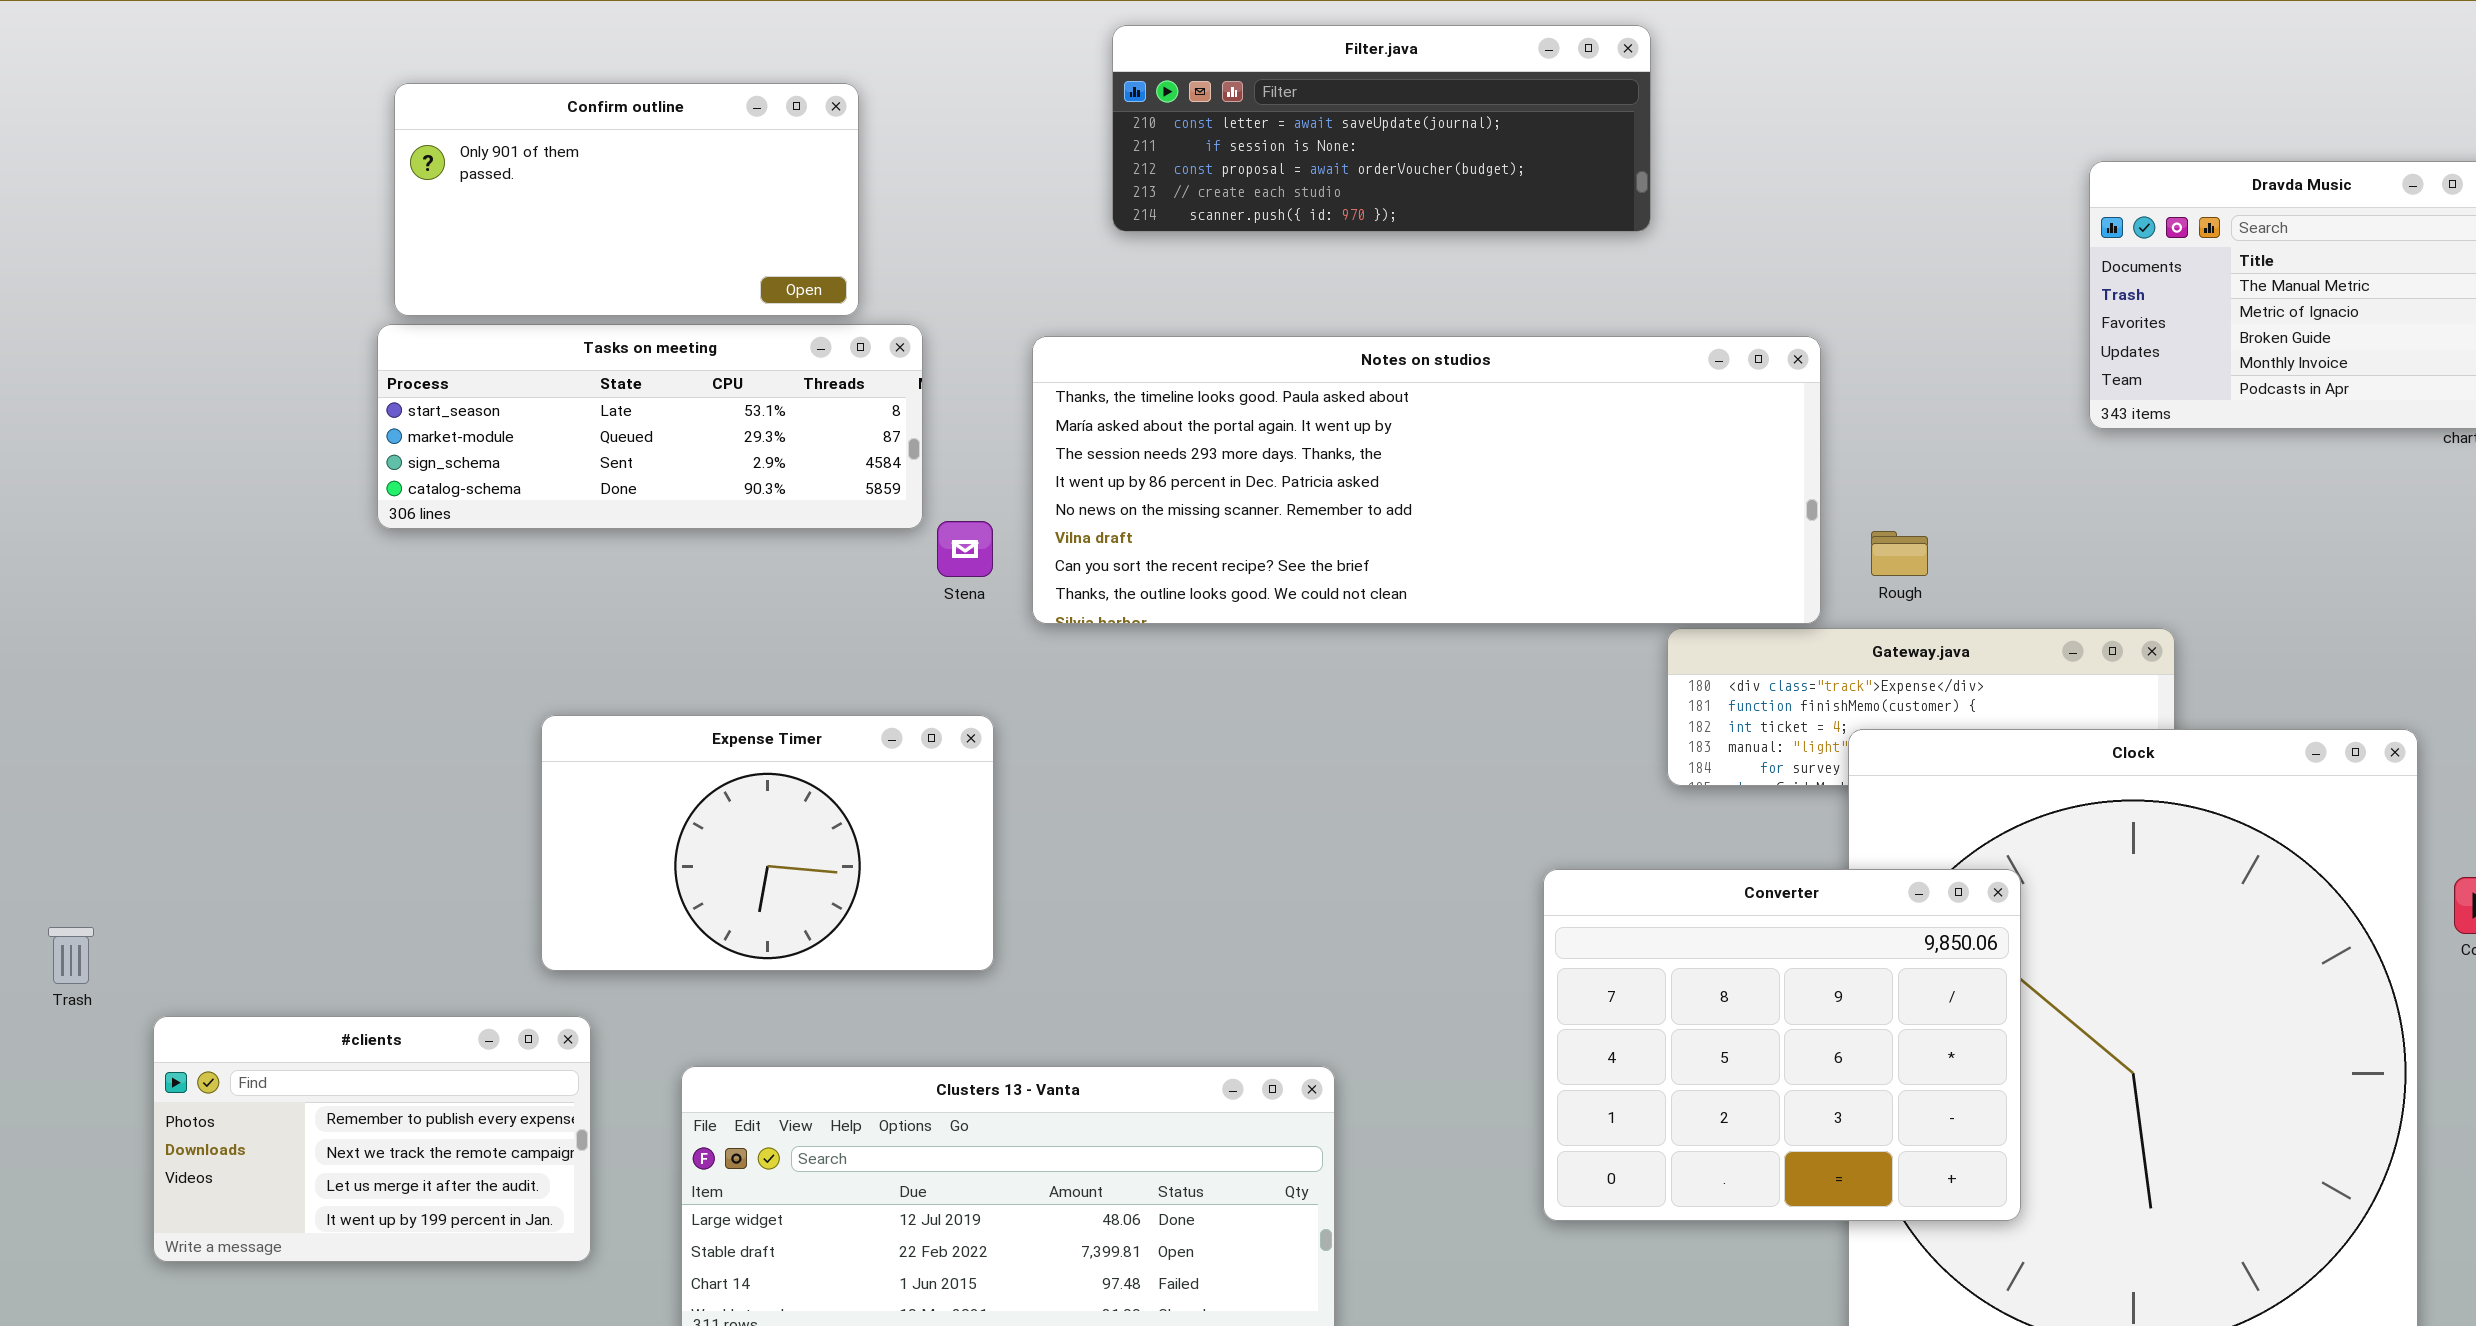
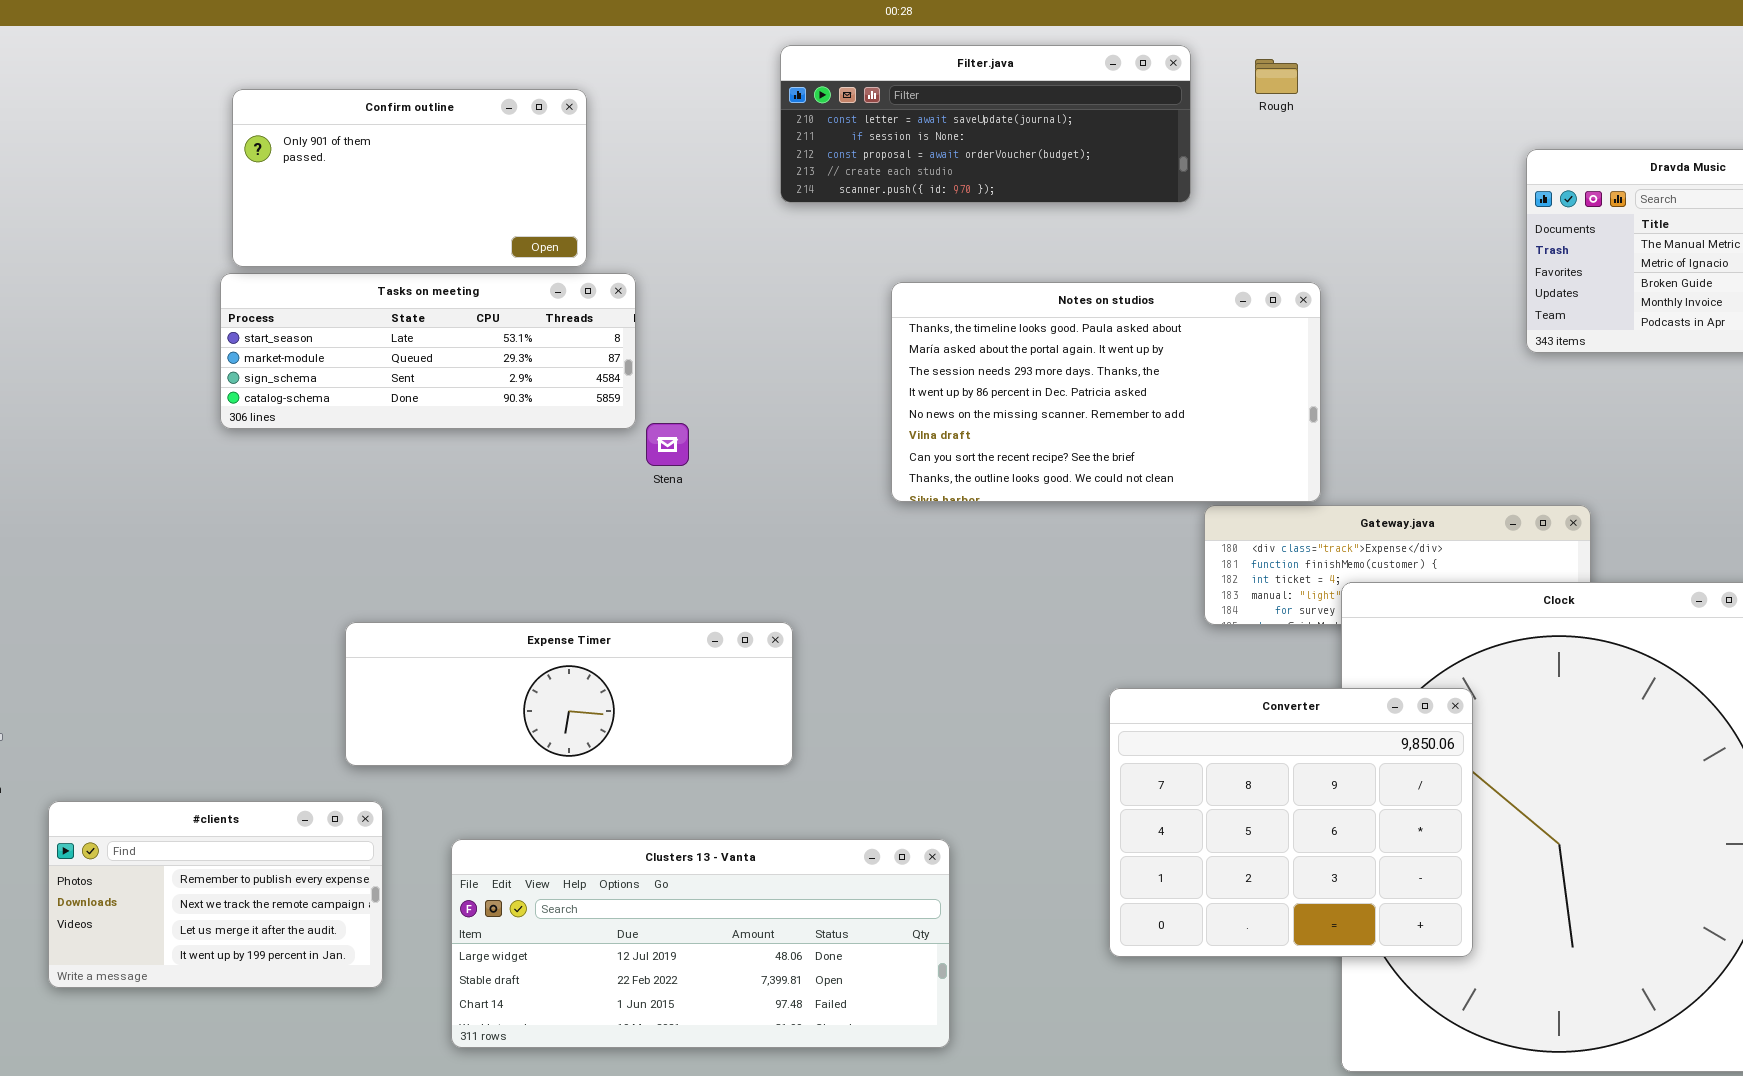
Notes on studios: [1032,336,1821,624] -> [891,282,1321,502], resized
Rough: [1871,531,1928,576] -> [1255,59,1298,94], moved
Expense Timer: [541,715,994,971] -> [345,622,793,766], resized

